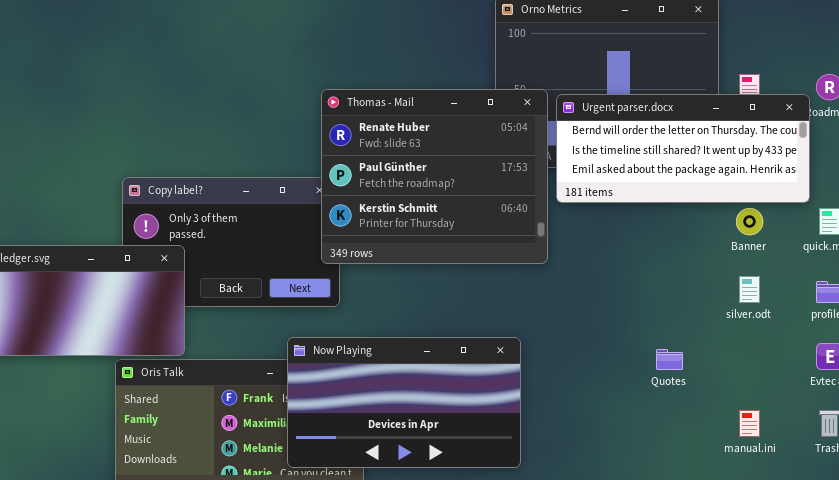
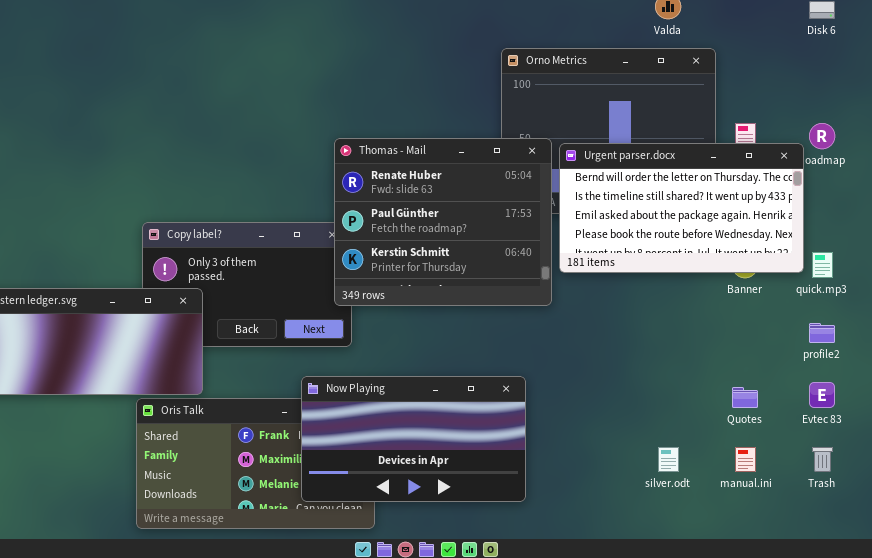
Urgent parser.docx: [556,94,810,203] -> [559,143,804,273], resized
silver.odt: [739,276,760,303] -> [658,447,679,472], moved
Quotes: [656,349,683,370] -> [732,387,758,408], moved

